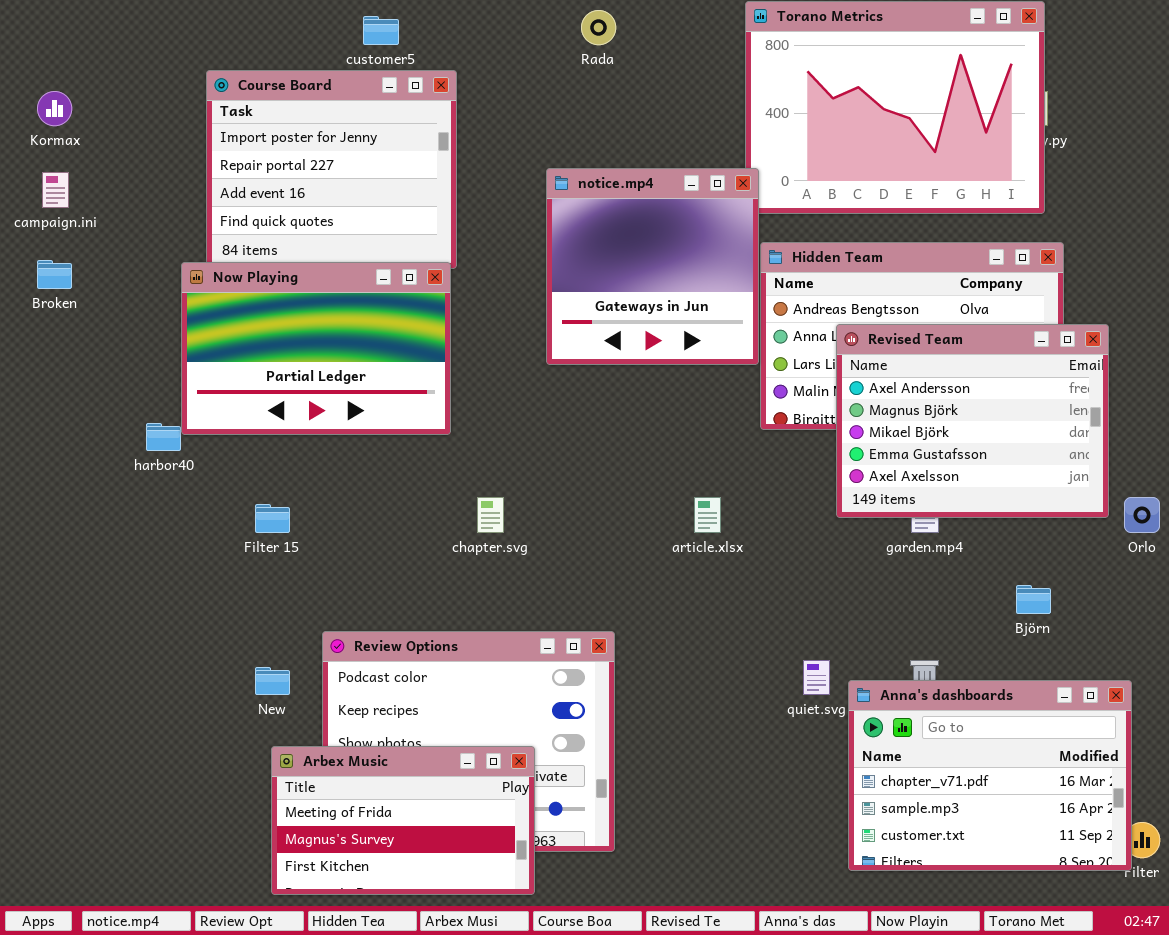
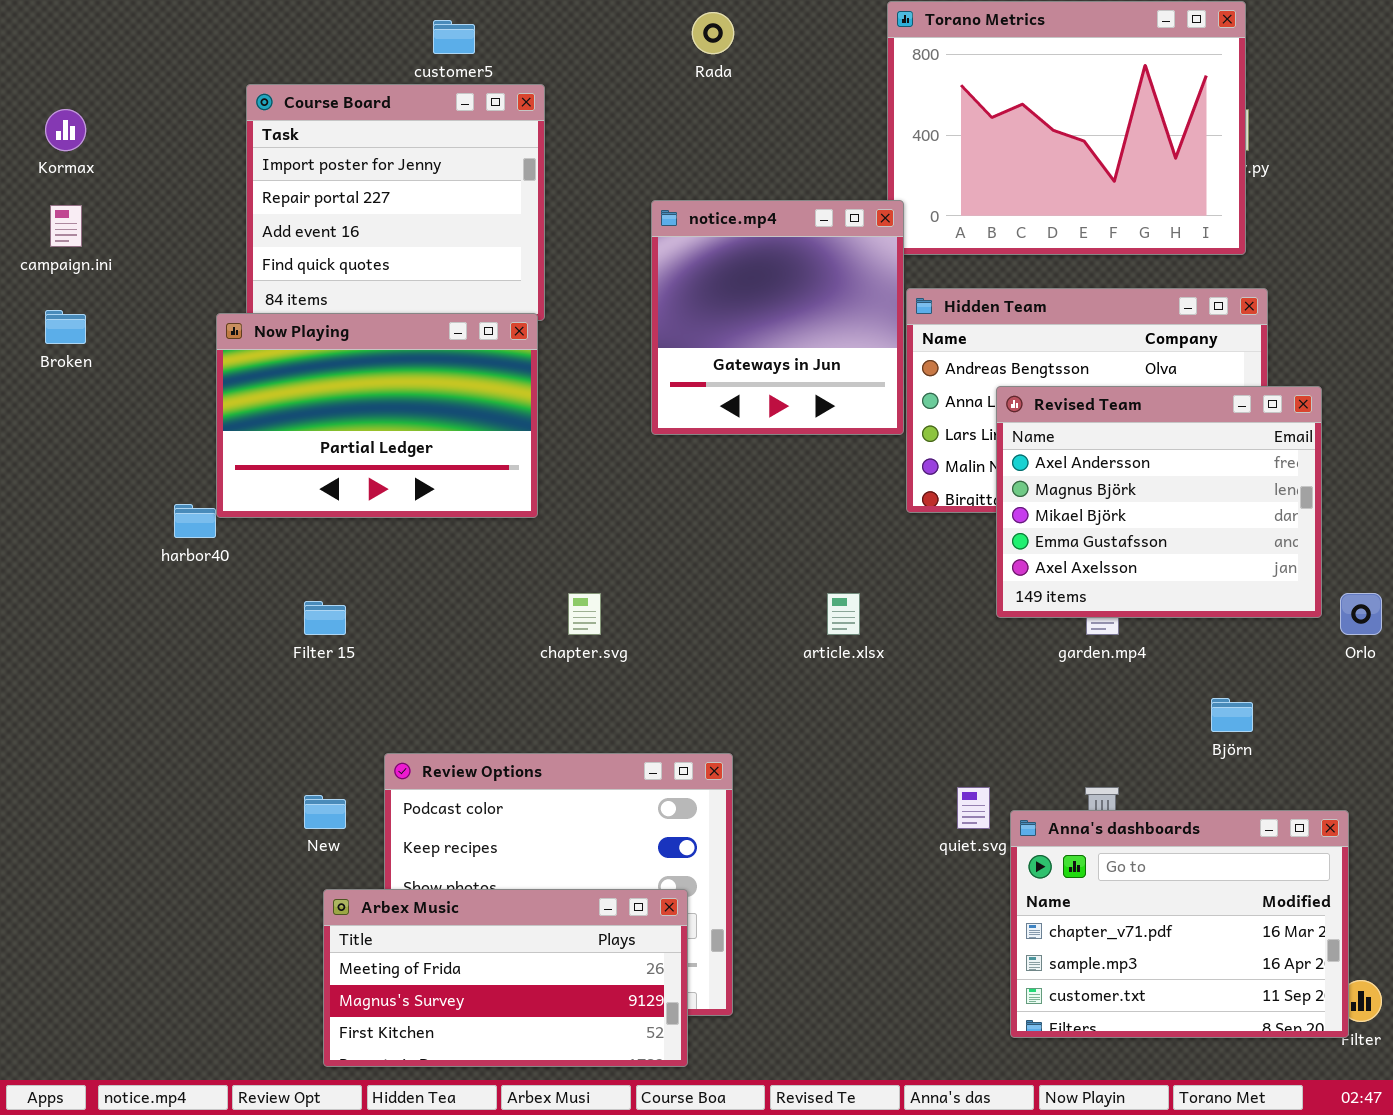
Arbex Music: [271,746,535,895] -> [323,889,688,1067], resized

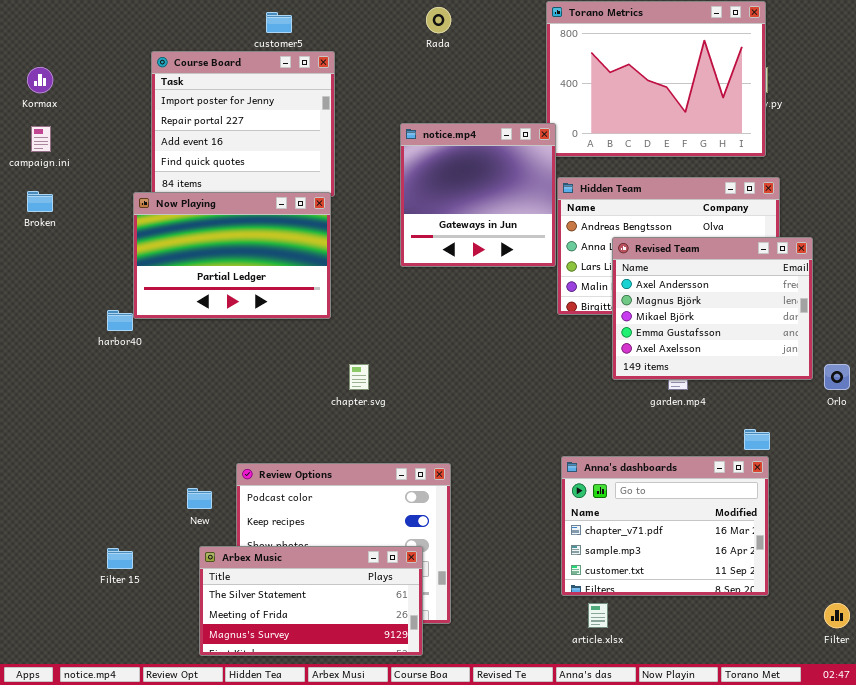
article.xlsx: [827,593,860,635] -> [588,603,608,628], moved
Filter 15: [304,601,346,635] -> [107,548,133,569], moved
Anna's dashboards: [1010,810,1349,1038] -> [561,456,769,596], moved
Arbex Music: [323,889,688,1067] -> [199,546,423,656], scrolled up 1 row

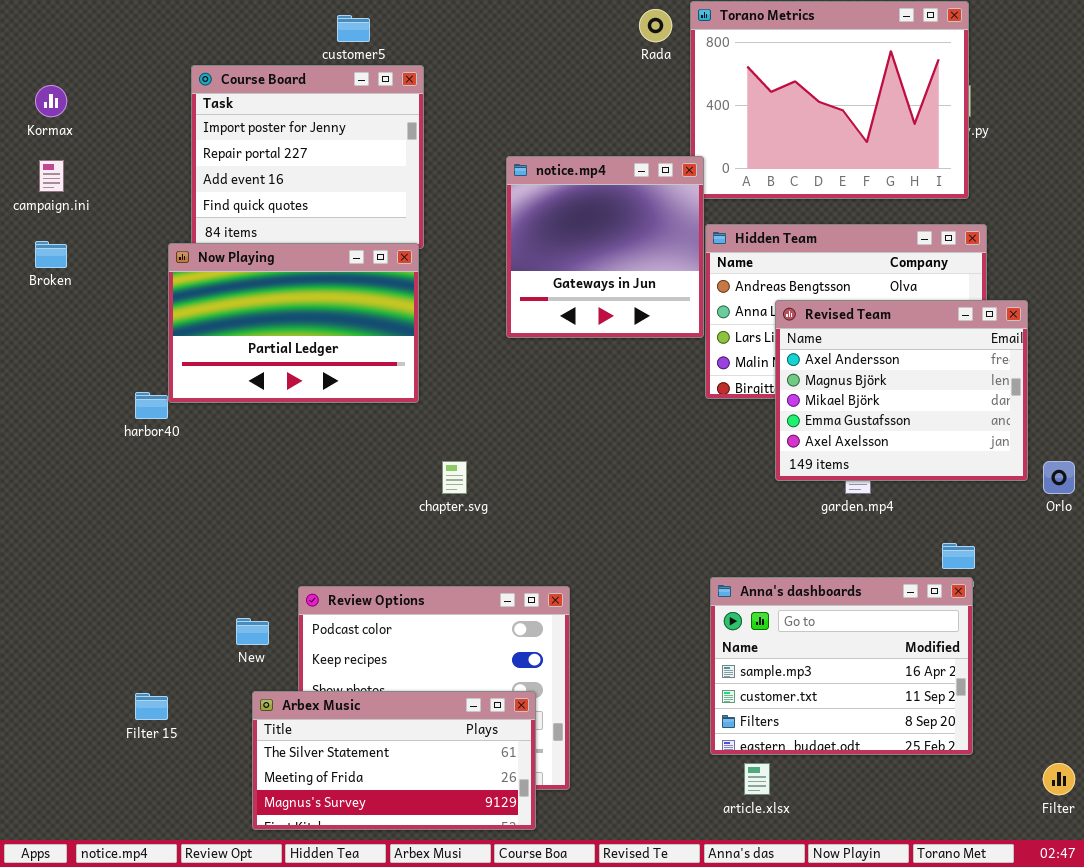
Rada: [426,7,451,33] -> [639,9,672,42], moved
Anna's dashboards: [561,456,769,596] -> [710,577,973,755], scrolled down 1 row

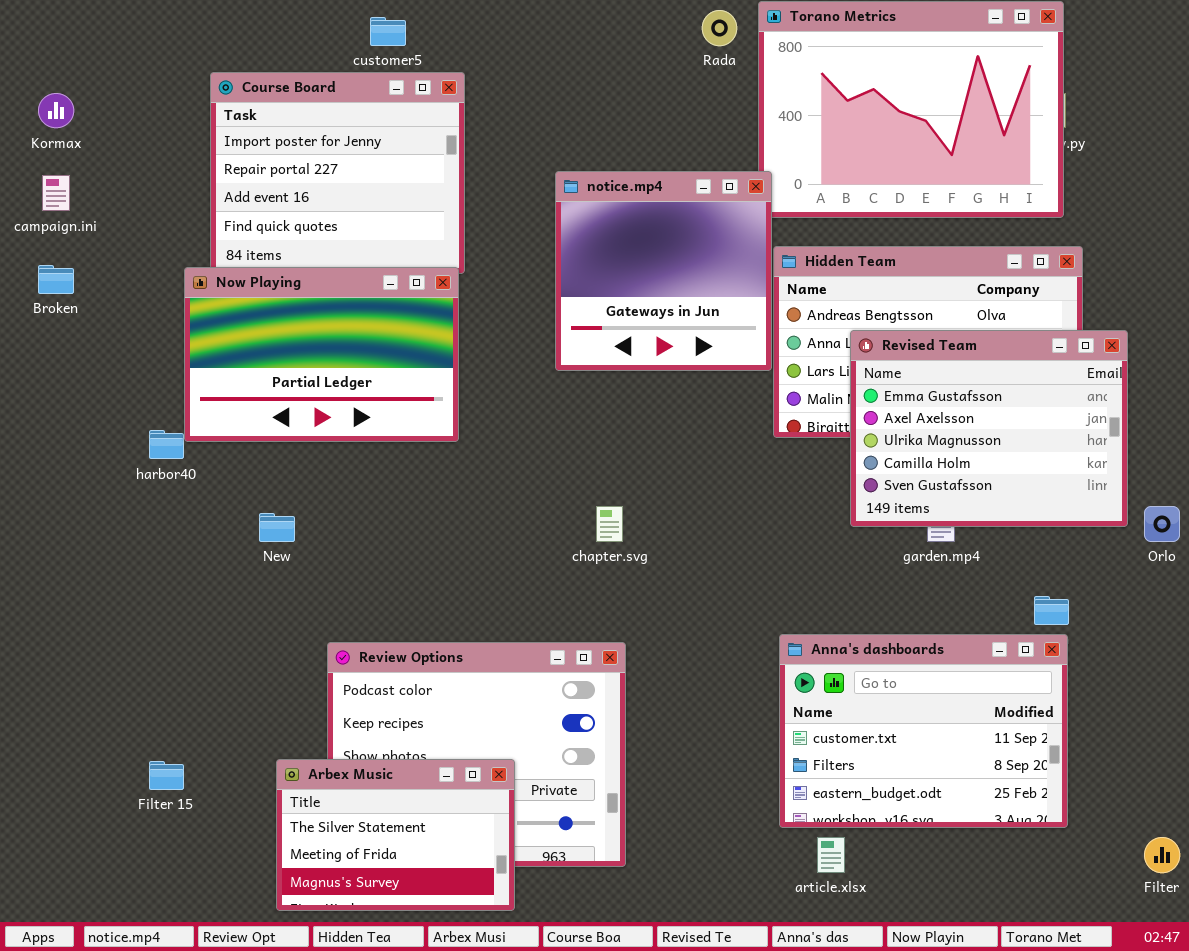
Revised Team: [775,300,1028,481] -> [850,330,1128,527], scrolled down 3 rows
chapter.svg: [442,461,467,494] -> [596,506,623,542], moved
Anna's dashboards: [710,577,973,755] -> [779,634,1068,828], scrolled down 1 row
New: [236,618,269,645] -> [259,513,295,542], moved
Arbex Music: [252,691,536,830] -> [276,759,515,911], resized

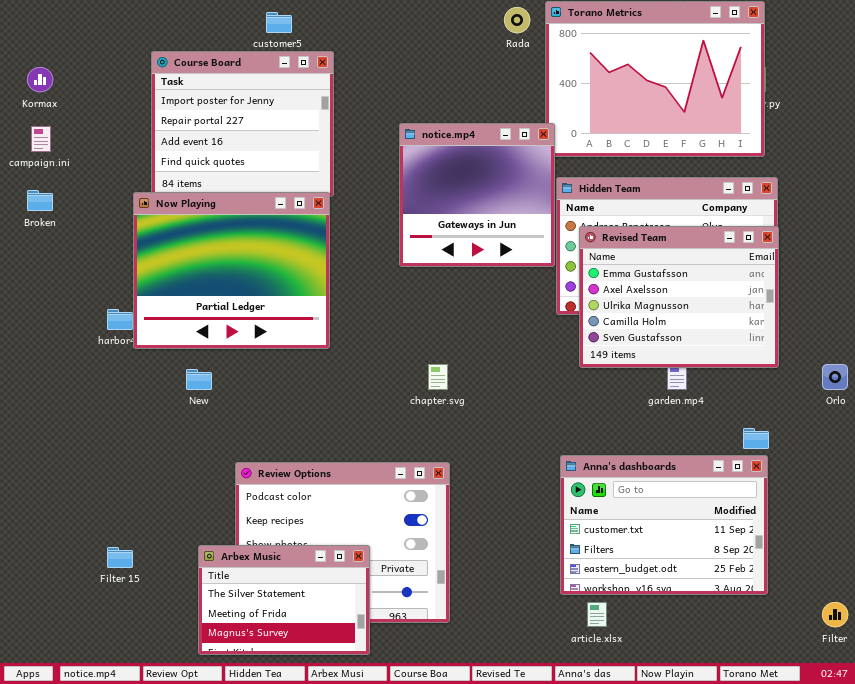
Now Playing: [184,267,459,442] -> [133,192,330,349], resized
Revised Team: [850,330,1128,527] -> [579,226,779,368], moved

